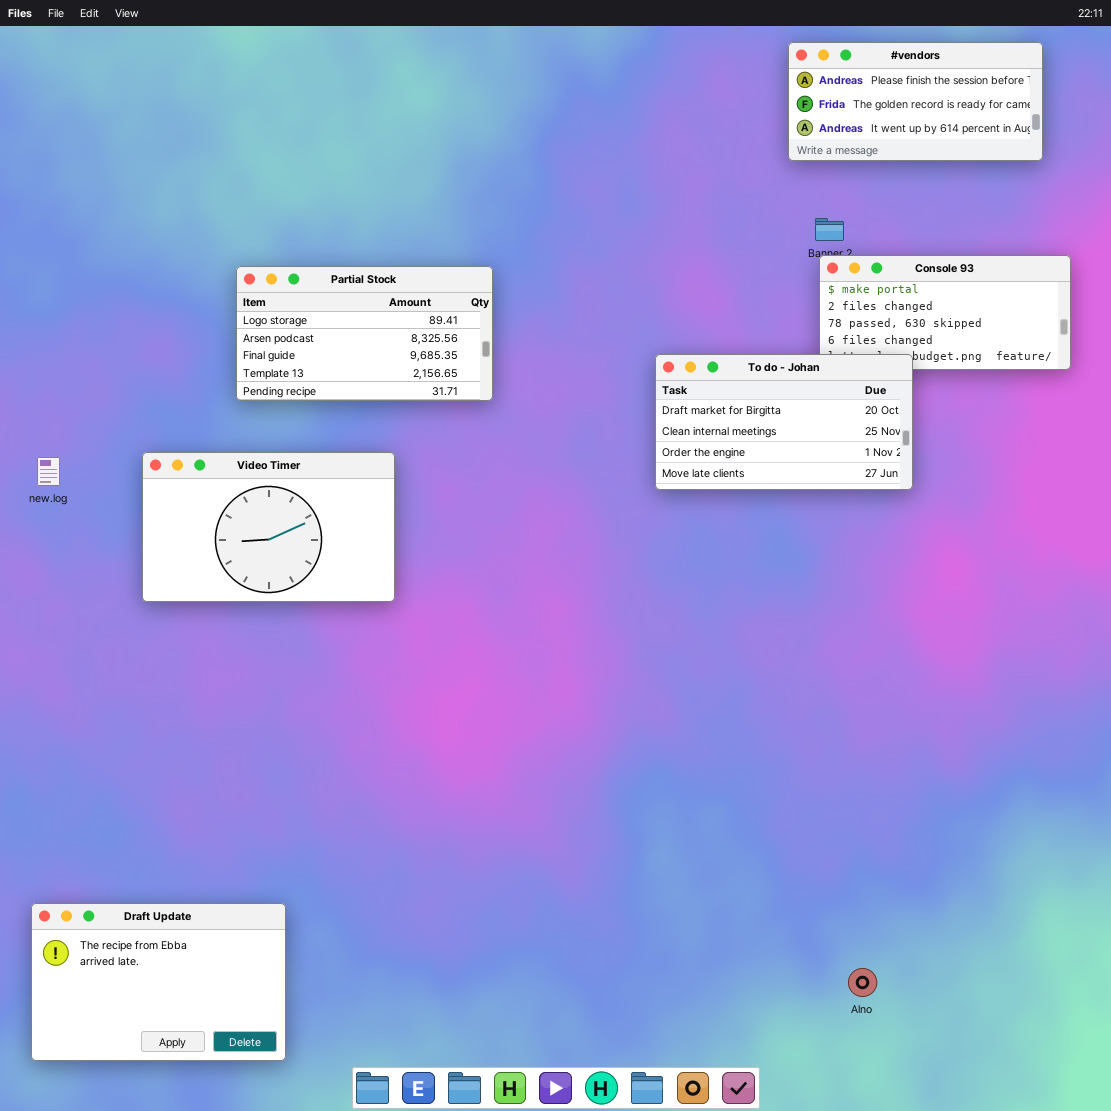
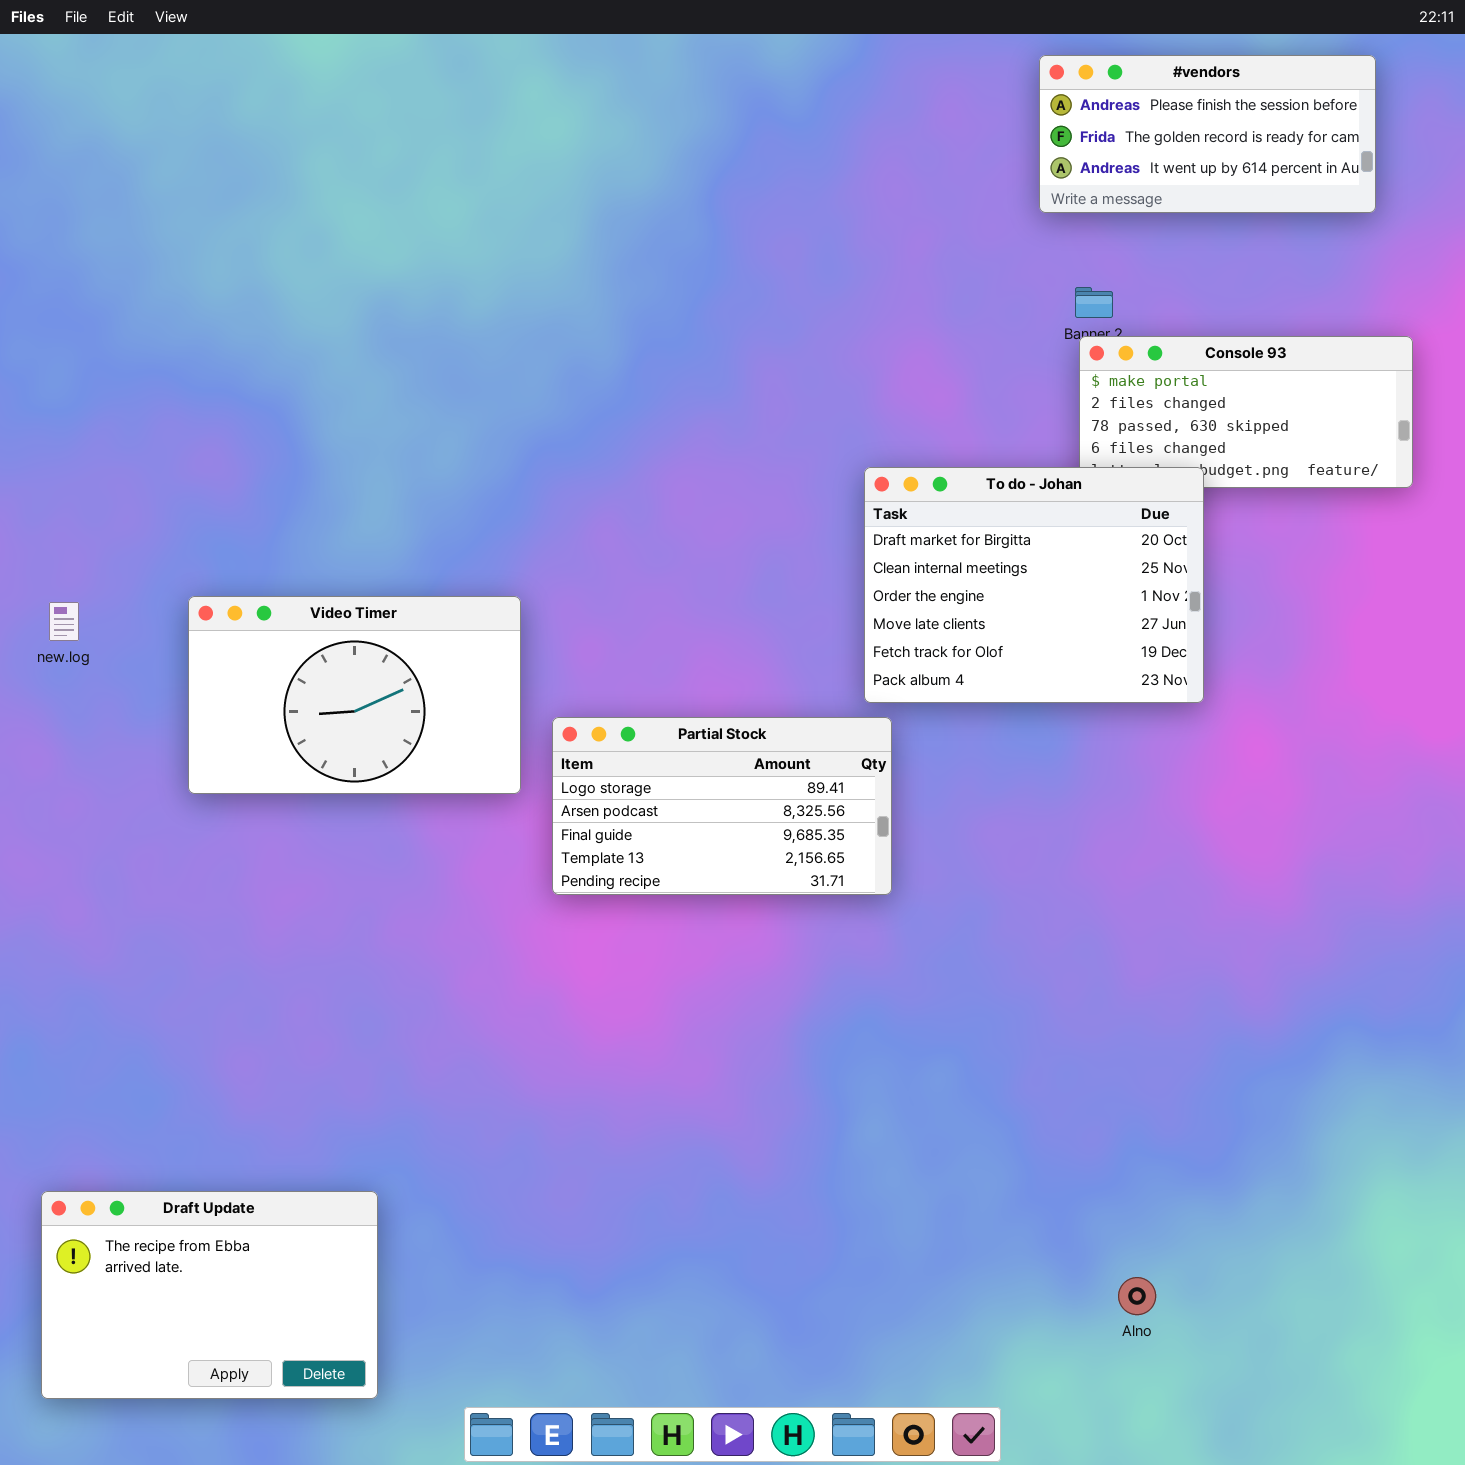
Partial Stock: [236,266,493,401] -> [552,717,892,895], moved
To do - Johan: [655,354,913,490] -> [864,467,1204,703], resized

